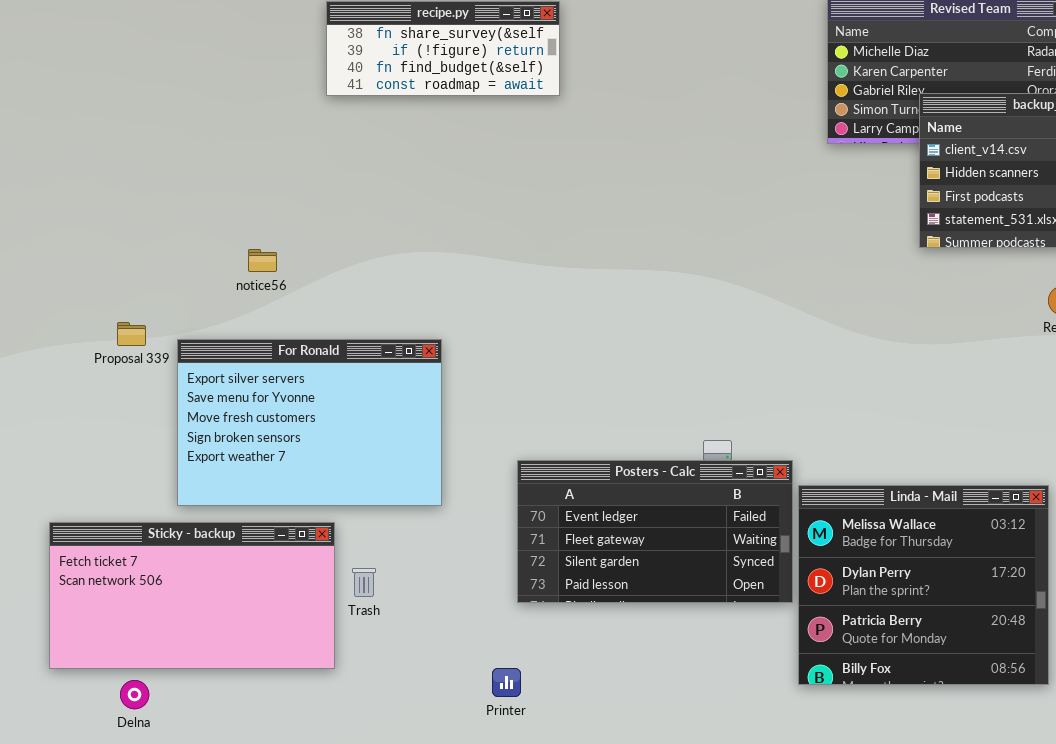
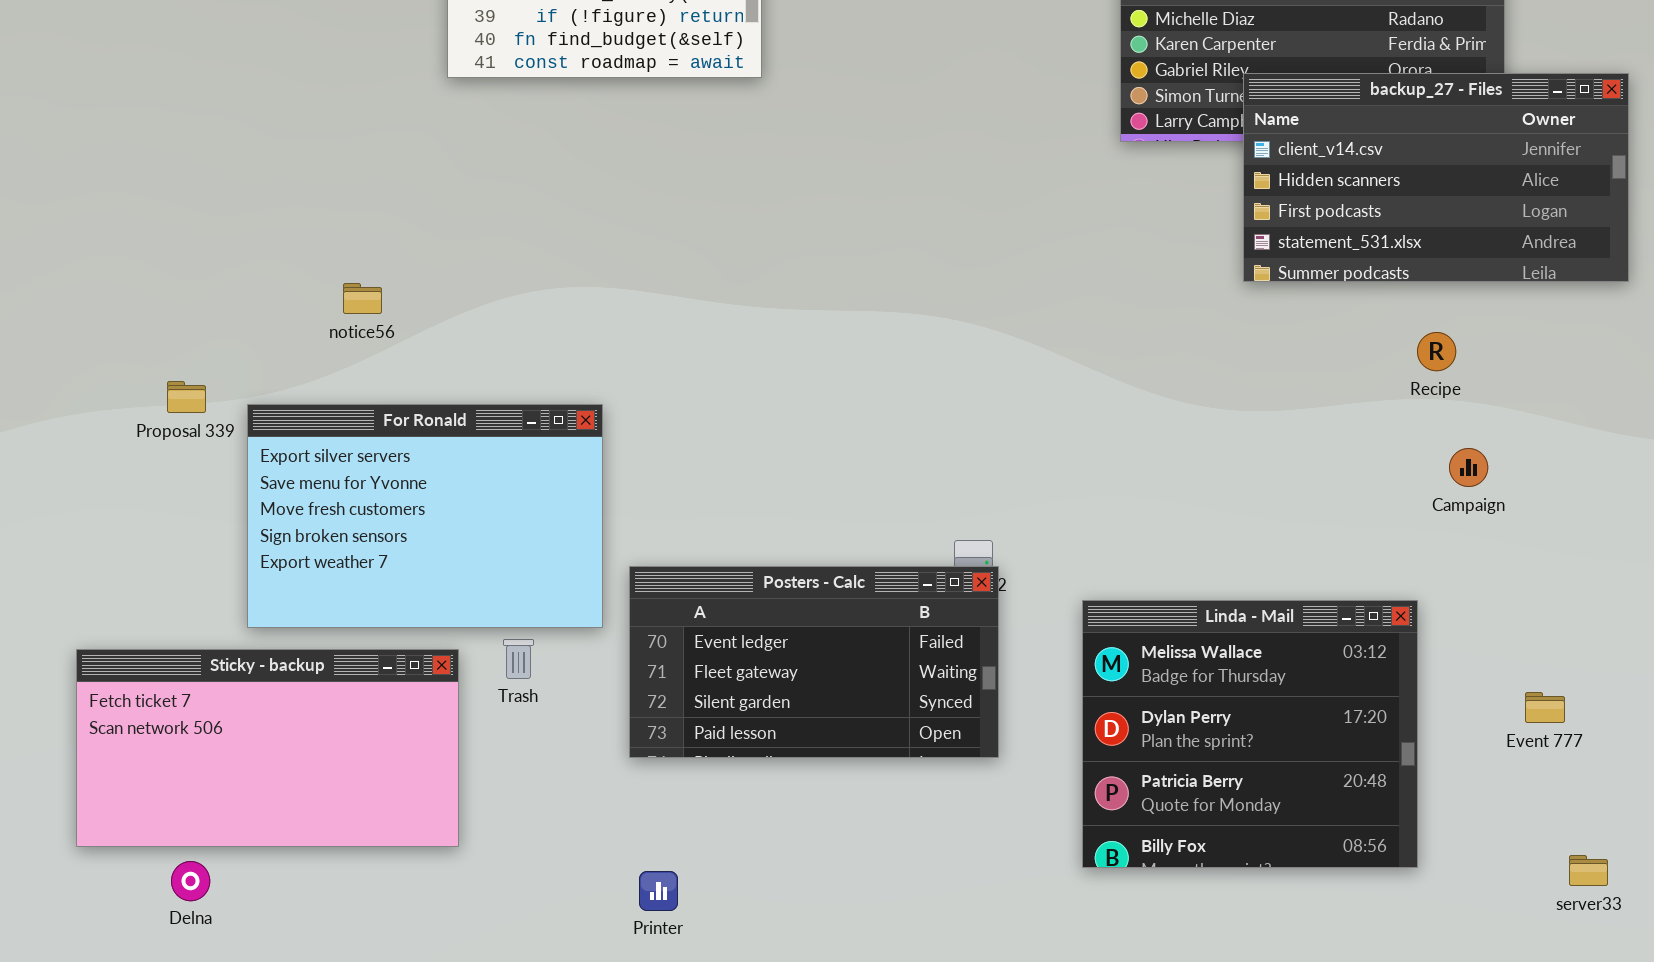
Posters - Calc: [517,460,793,603] -> [629,566,999,758], moved
Trash: [352,568,376,597] -> [503,639,534,679], moved
Printer: [492,668,521,697] -> [639,871,678,911], moved

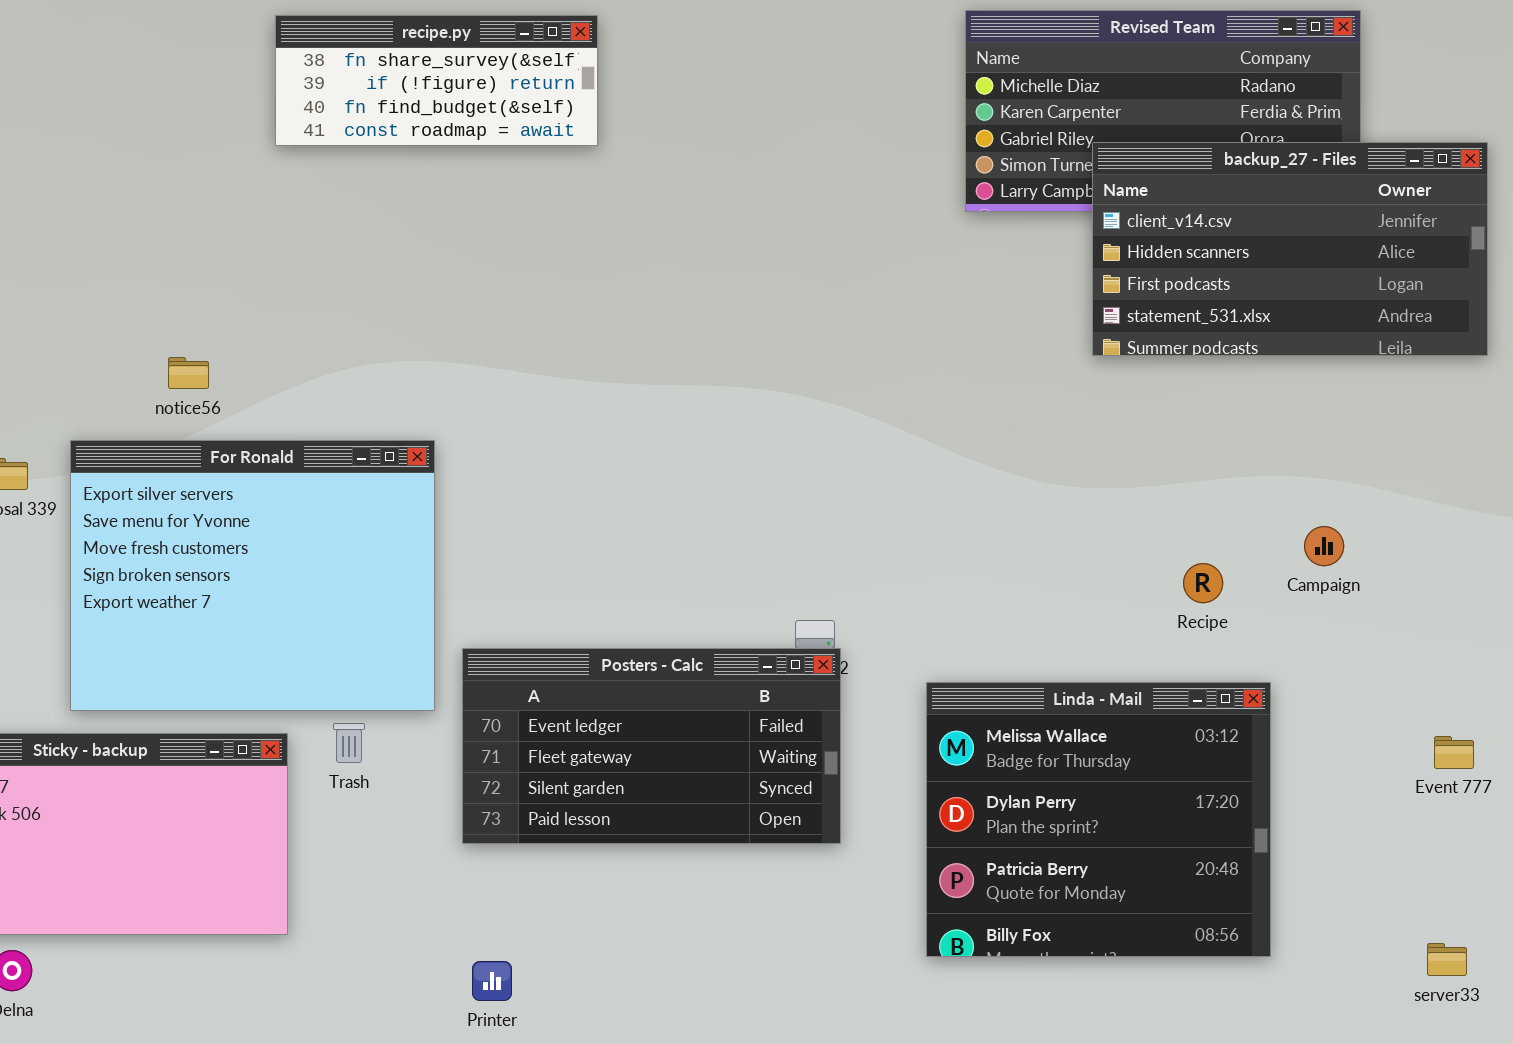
Recipe: [1417,332,1456,371] -> [1183,563,1223,603], moved
For Ronald: [247,404,603,628] -> [70,440,435,711], resized
Event 777: [1525,692,1565,723] -> [1434,736,1474,769], moved

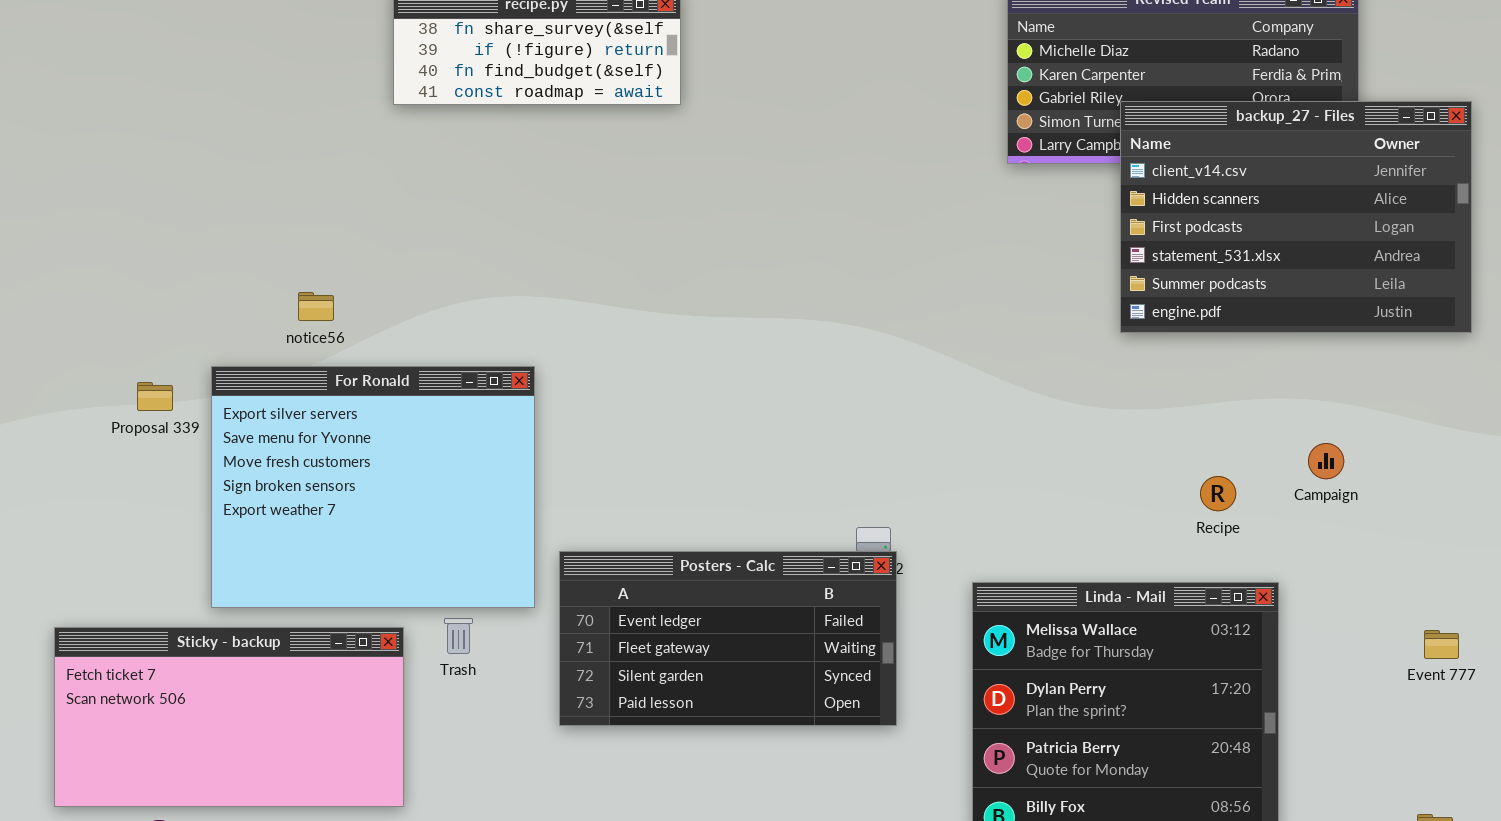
backup_27 - Files: [1092,142,1488,356] -> [1120,101,1472,333], resized

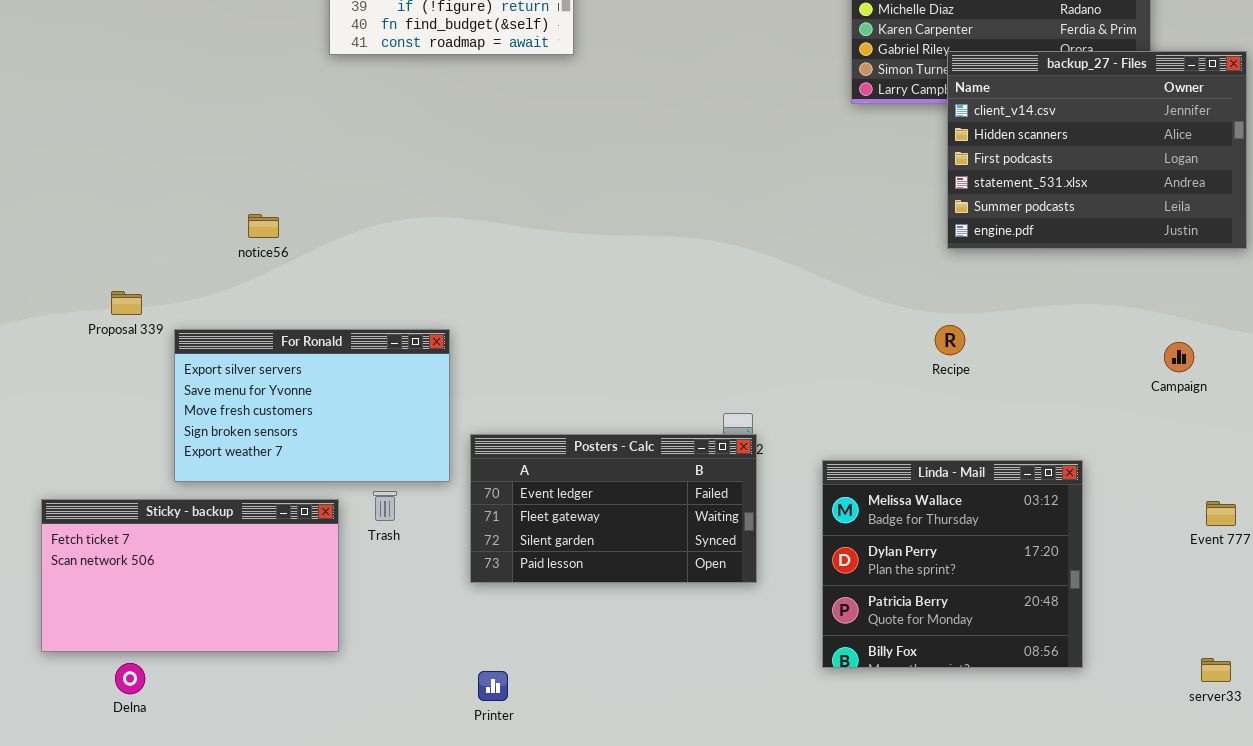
For Ronald: [211,366,535,608] -> [174,329,450,482], resized
Campaign: [1308,443,1344,479] -> [1164,342,1194,372], moved
Recipe: [1200,476,1236,511] -> [935,325,965,355], moved

